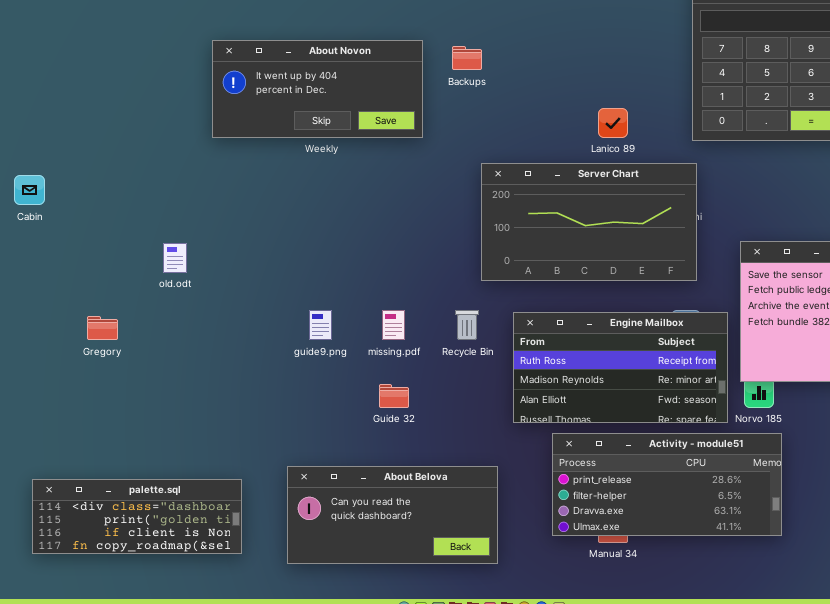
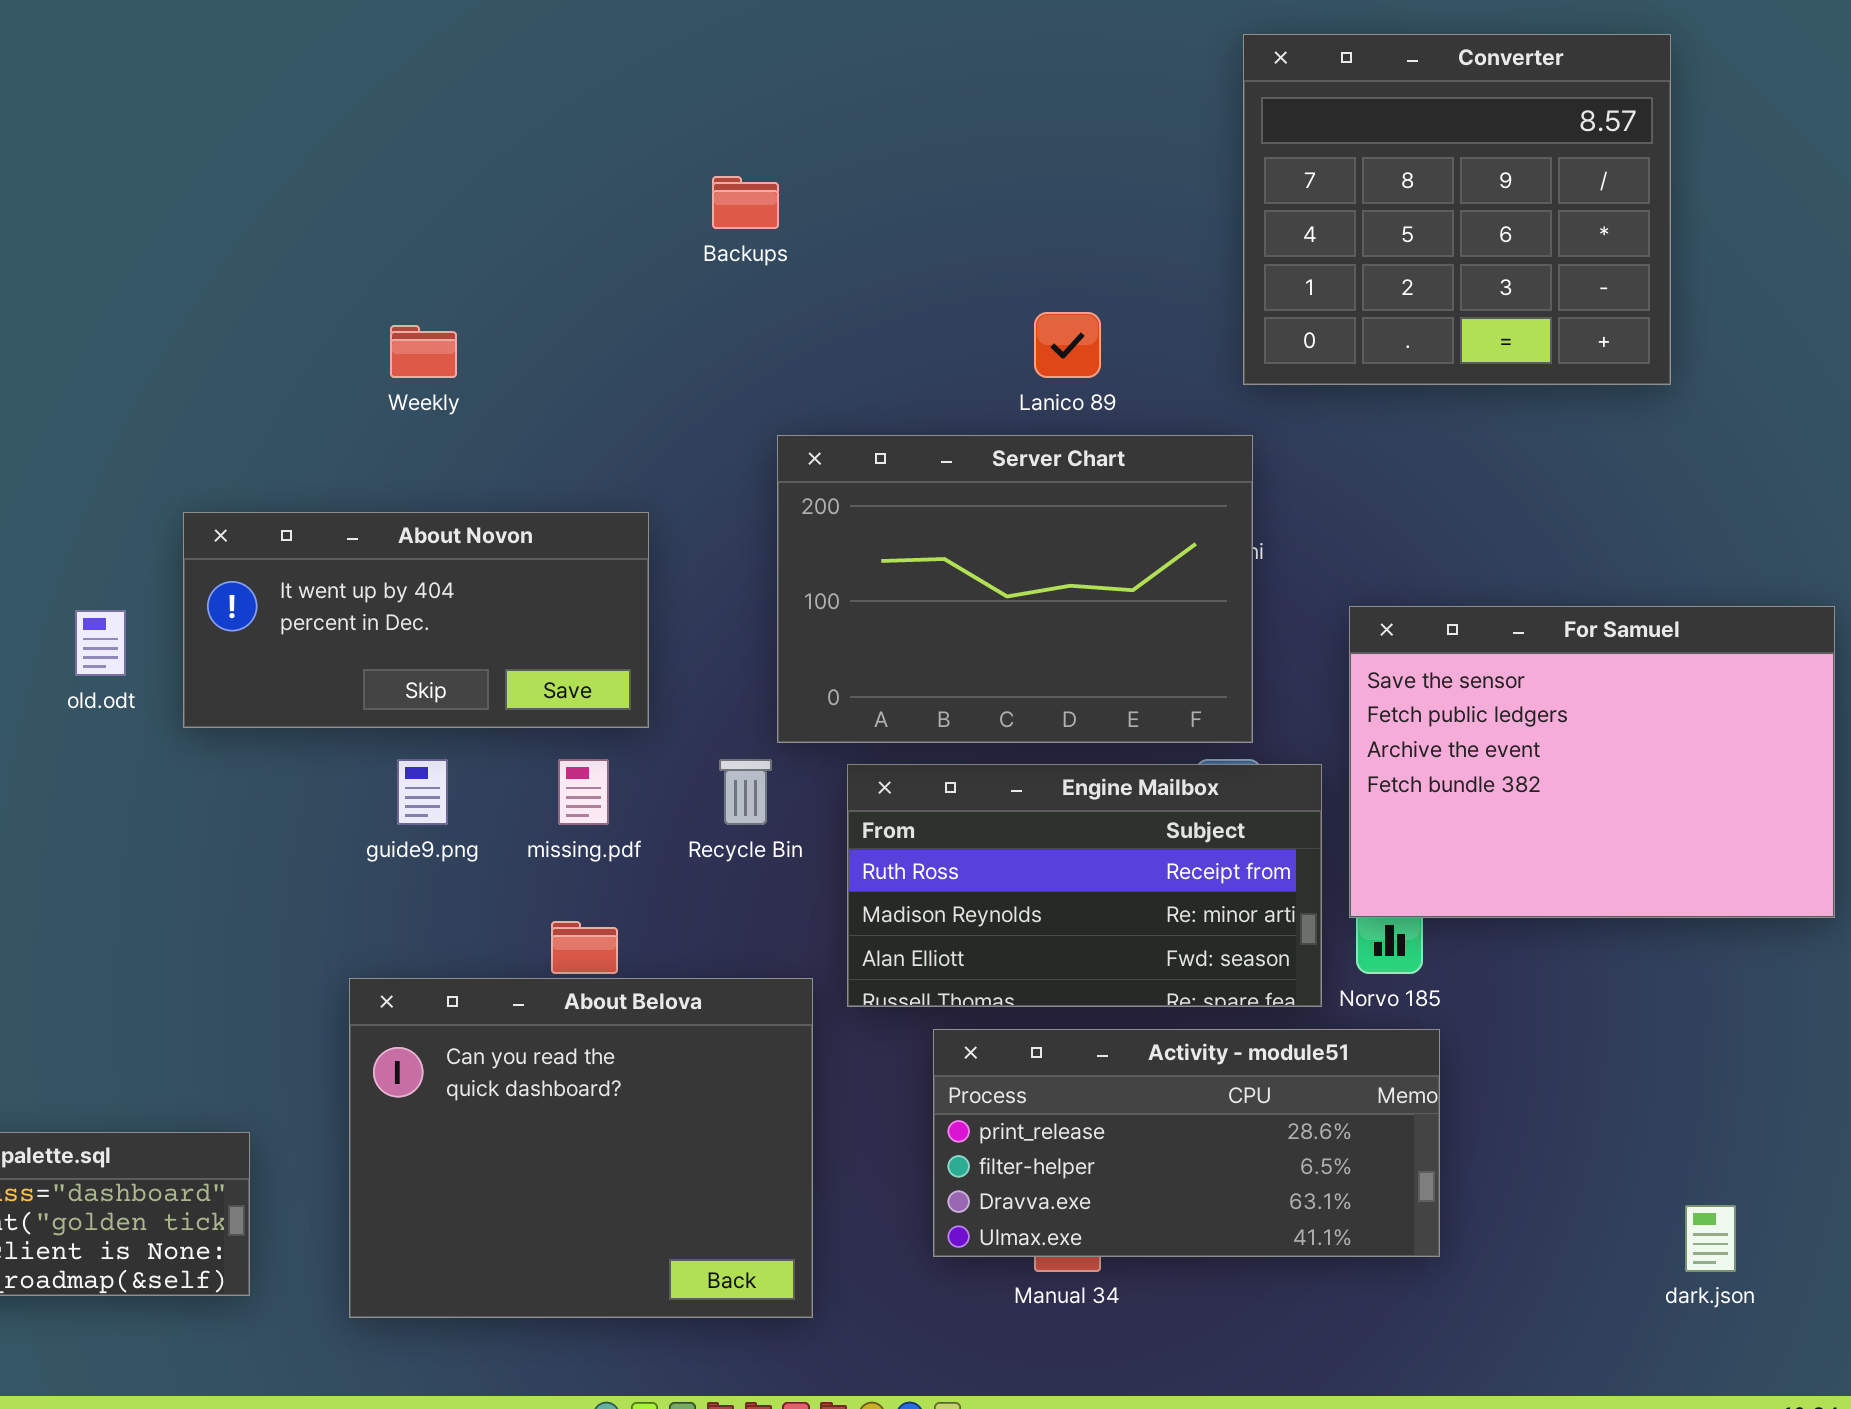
About Novon: [212,40,423,138] -> [183,512,649,728], moved
Server Chart: [481,163,697,281] -> [777,435,1253,743], resized
About Belova: [287,466,498,564] -> [349,978,813,1318], resized

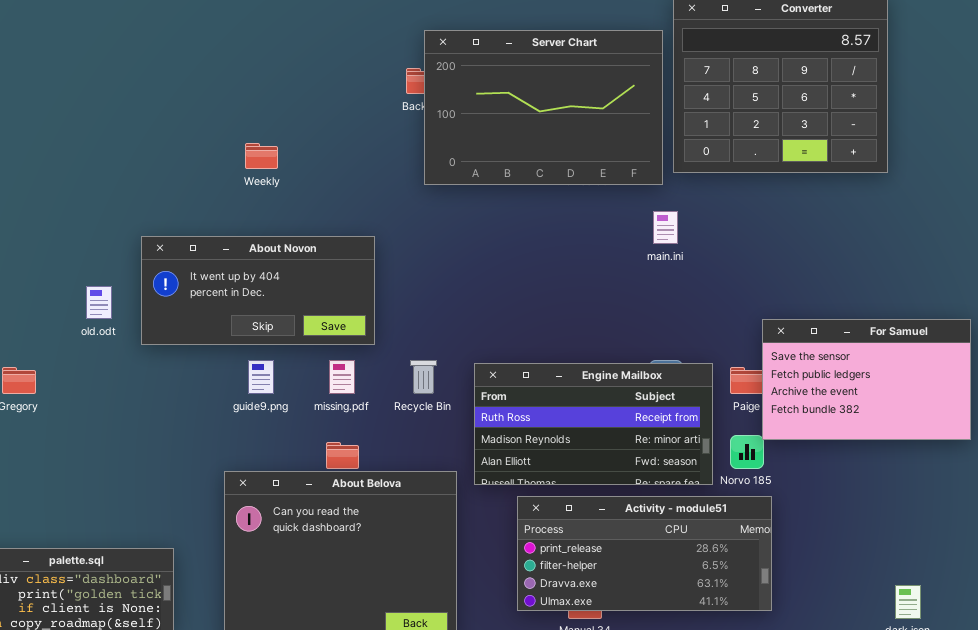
Server Chart: [777,435,1253,743] -> [424,30,663,185], moved
For Samuel: [1349,606,1835,918] -> [762,319,971,440], resized

